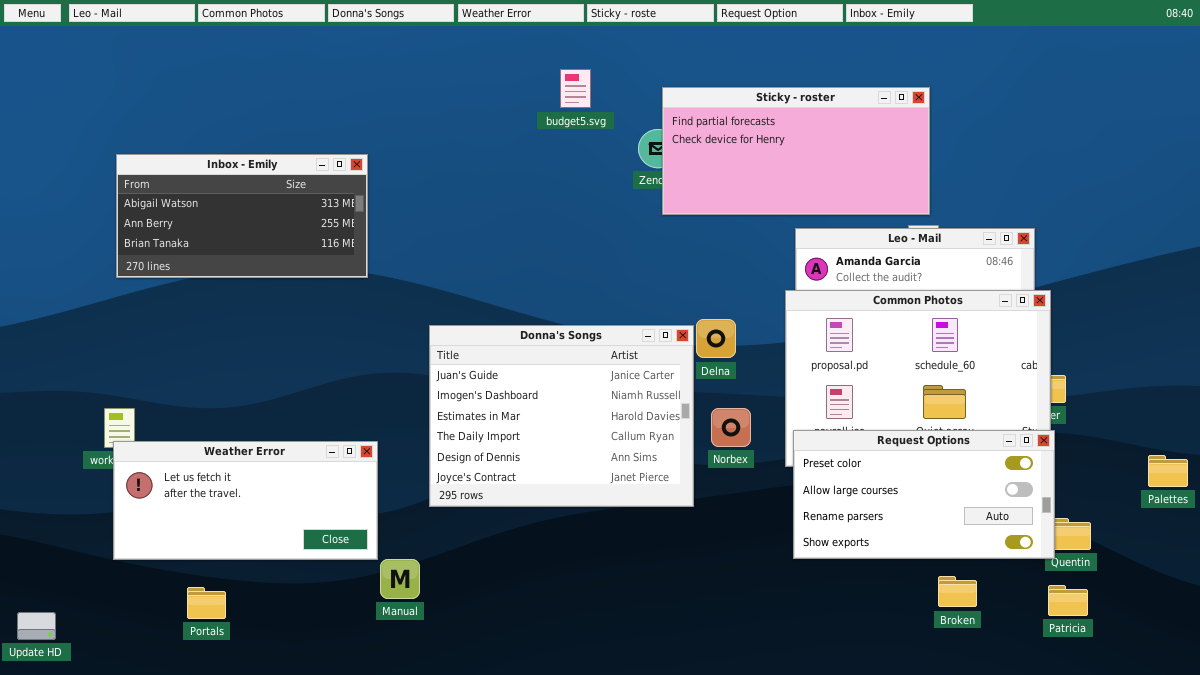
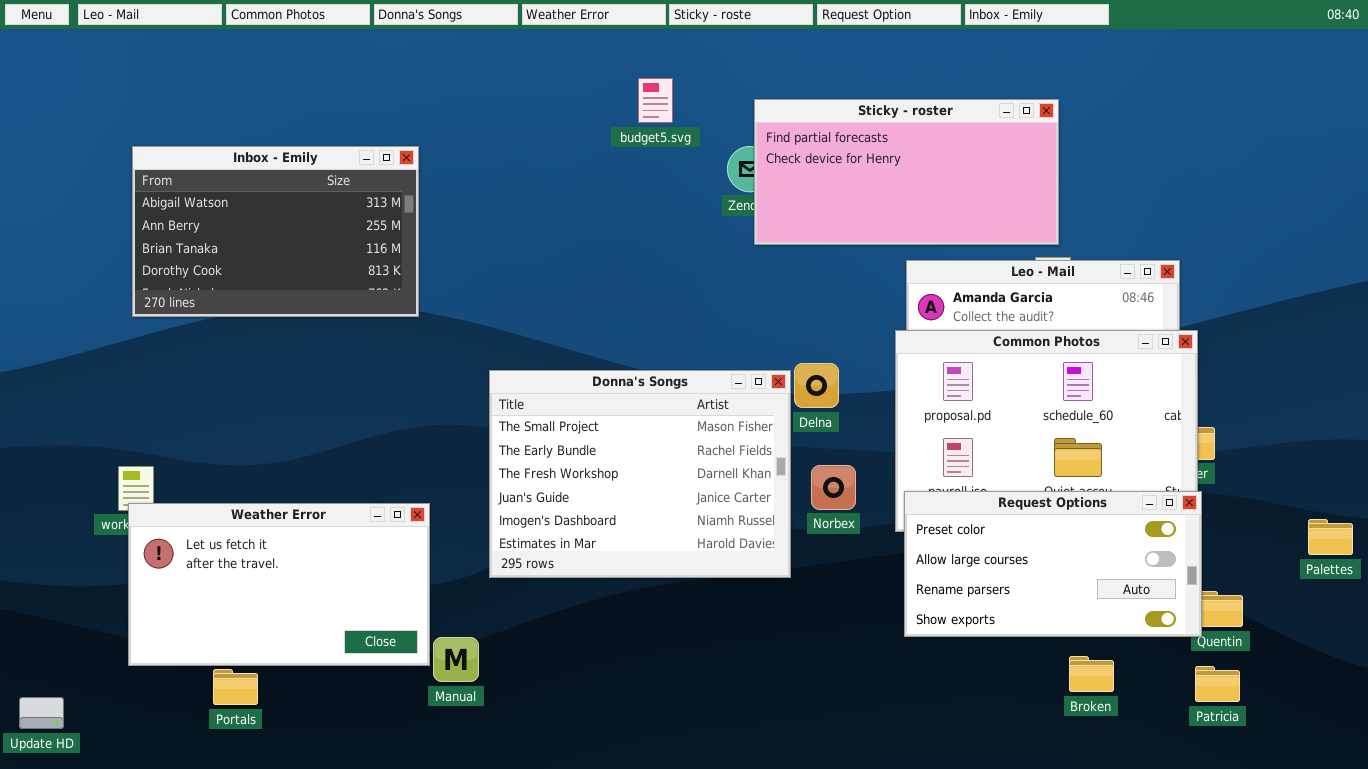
Inbox - Emily: [116,154,368,278] -> [132,146,419,317], resized
Donna's Songs: [429,325,694,507] -> [489,370,791,578], scrolled up 3 rows
Weather Error: [113,441,378,560] -> [128,503,430,666], resized

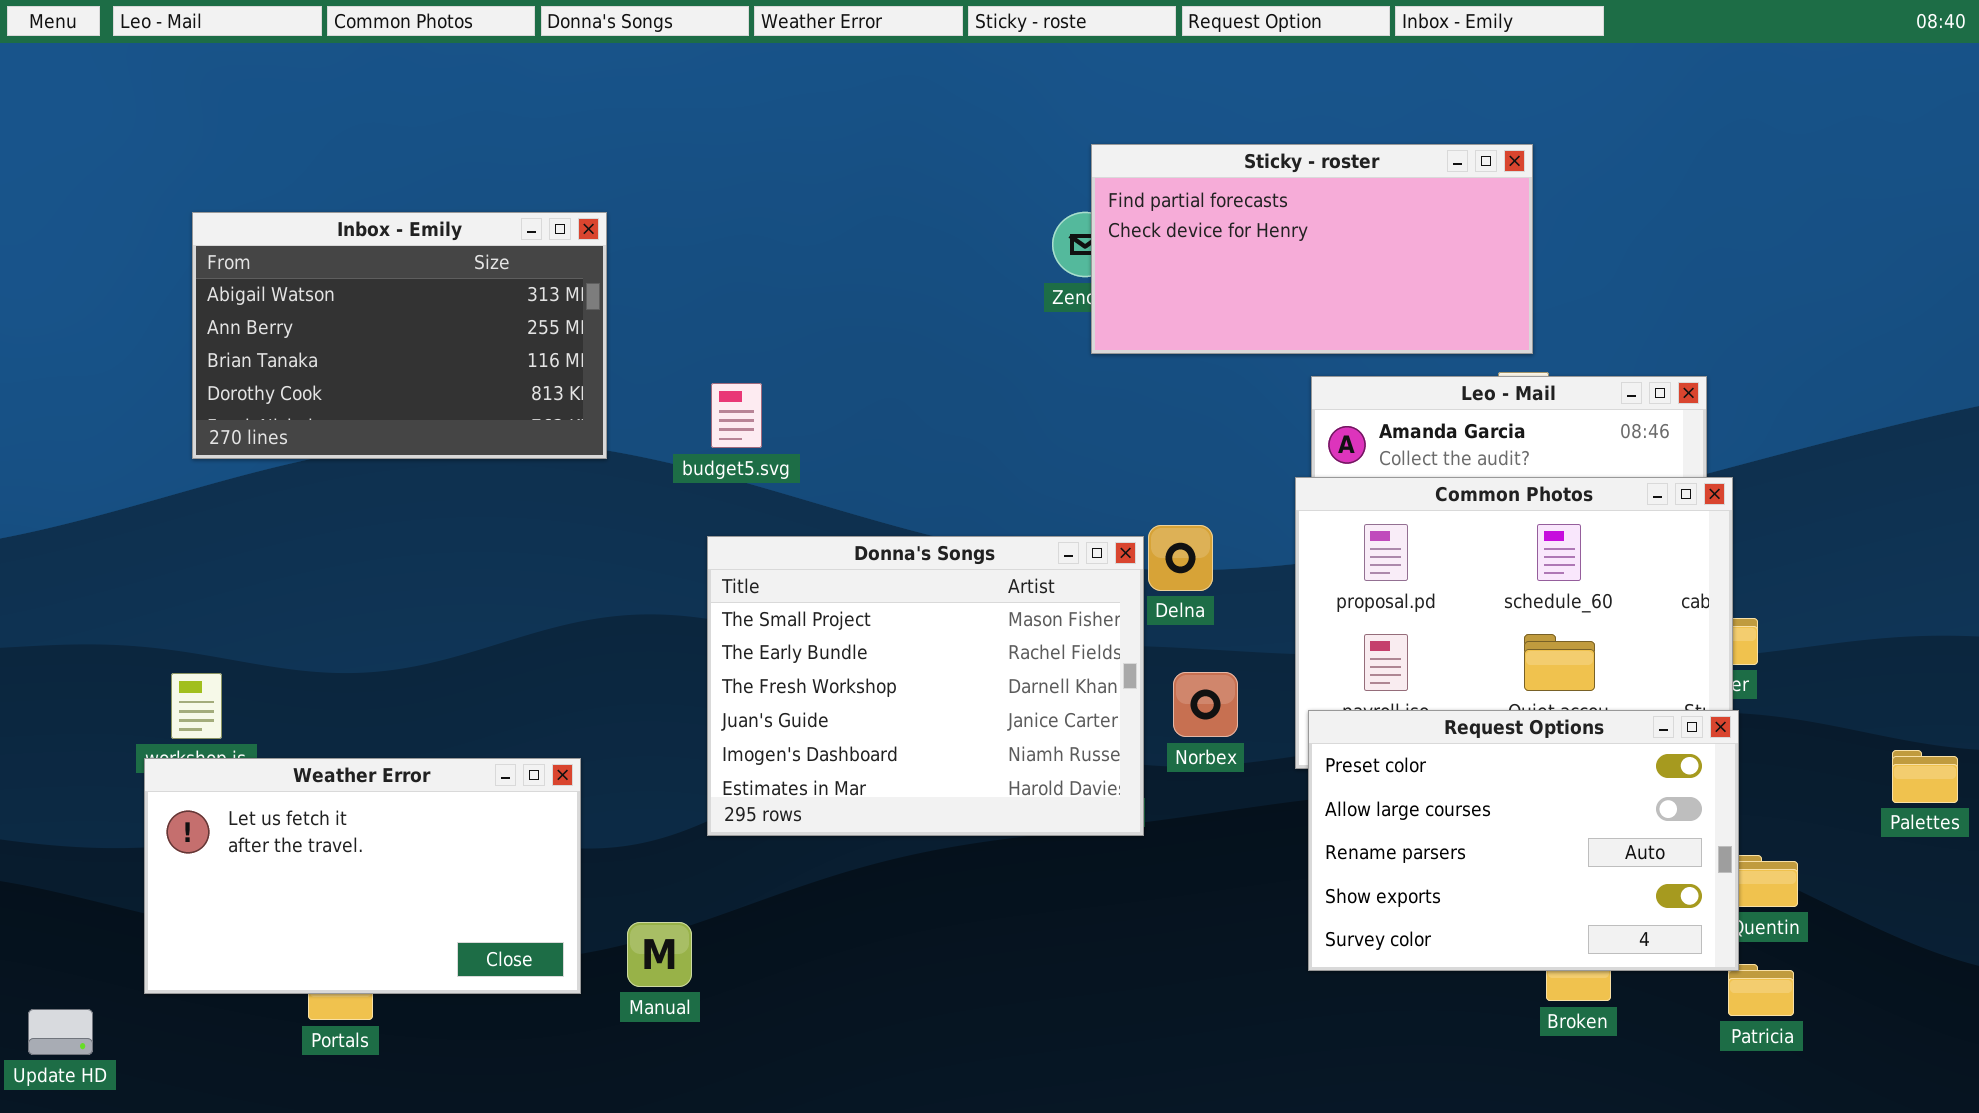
budget5.svg: [638,78,673,123] -> [711,383,762,448], moved
Request Options: [904,491,1202,637] -> [1308,710,1739,971], resized
Weather Error: [128,503,430,666] -> [144,758,581,994], moved

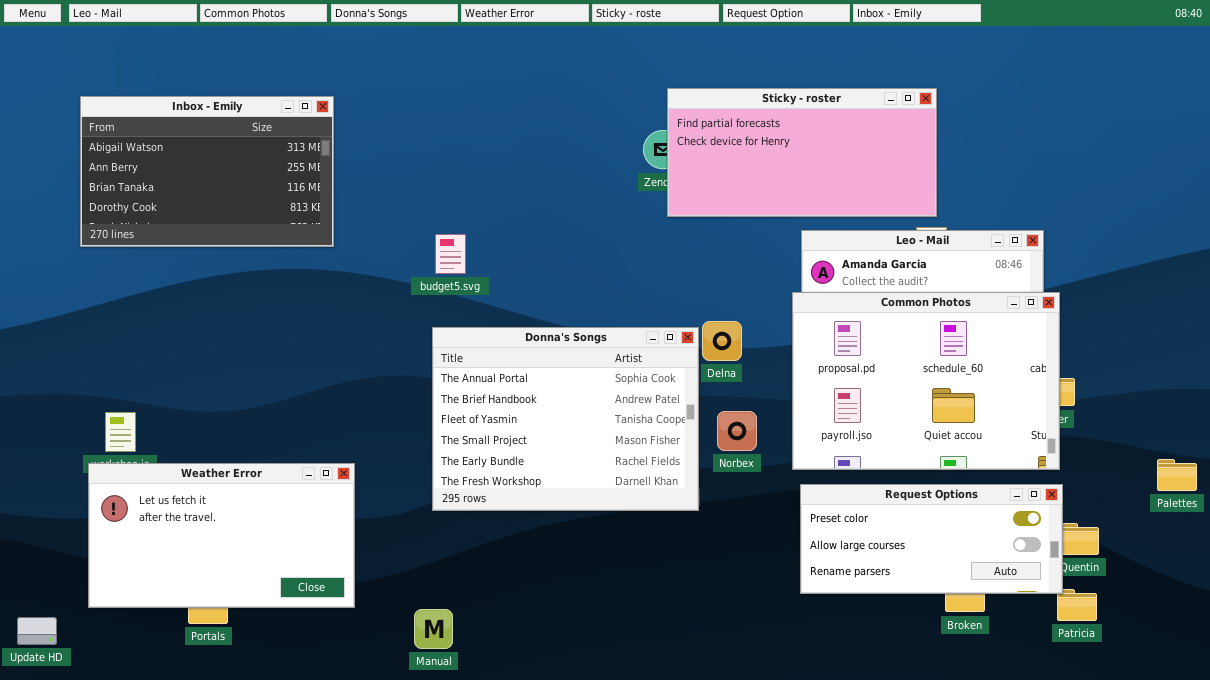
Inbox - Emily: [192,212,607,459] -> [80,96,334,247], moved
Donna's Songs: [707,536,1144,836] -> [432,327,699,511], scrolled up 3 rows
Request Options: [1308,710,1739,971] -> [800,484,1063,594], resized
Manual: [627,922,692,987] -> [414,609,453,649], moved

